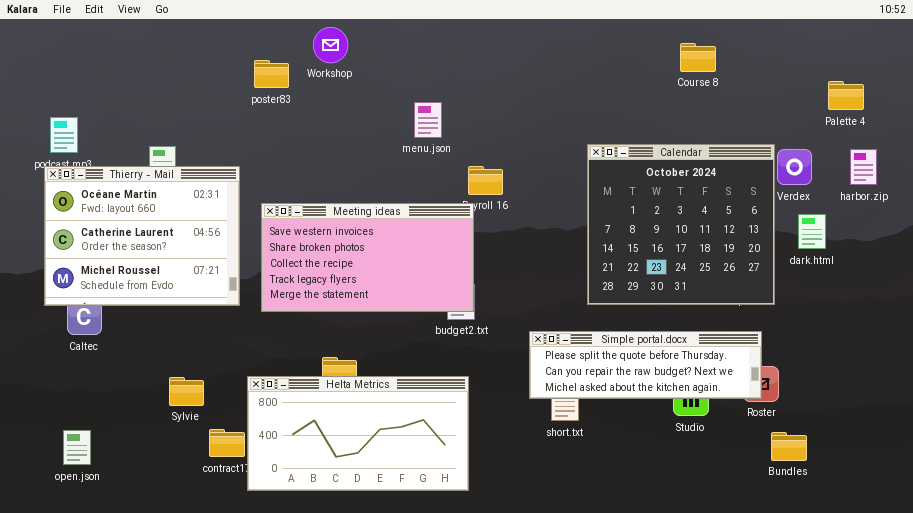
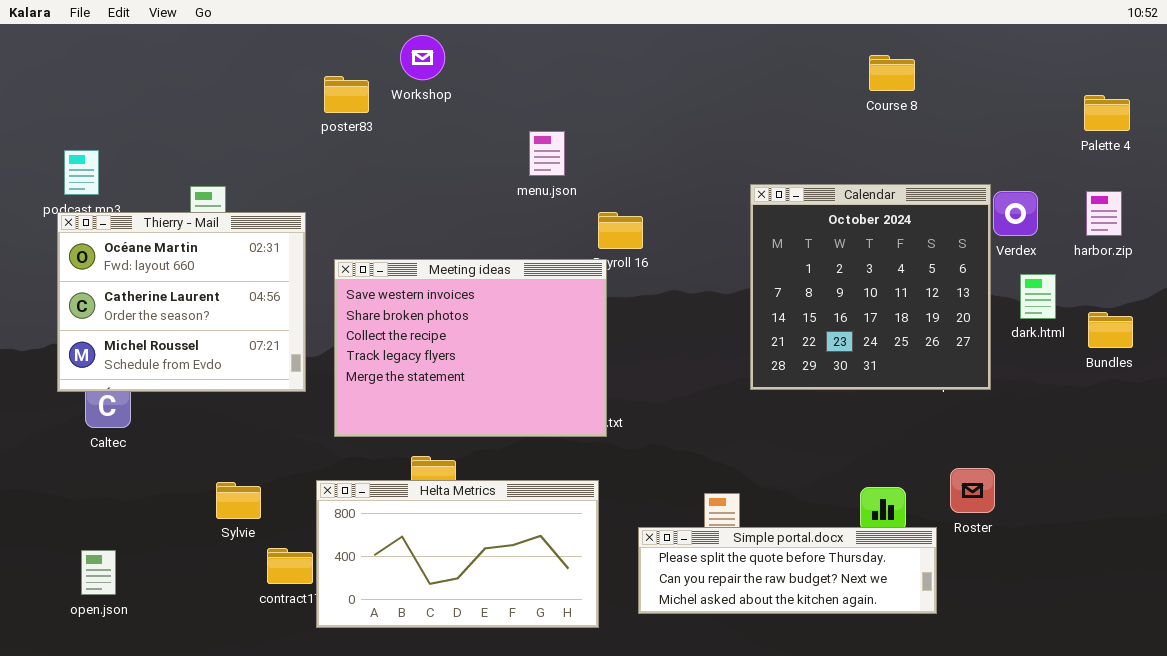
Palette 4: [828,81,864,110] -> [1084,95,1130,131], moved
Meeting ideas: [261,203,474,312] -> [334,259,607,437], resized
Simple portal.docx: [529,331,762,399] -> [638,527,937,614], moved
Bundles: [771,432,807,461] -> [1088,312,1133,348], moved

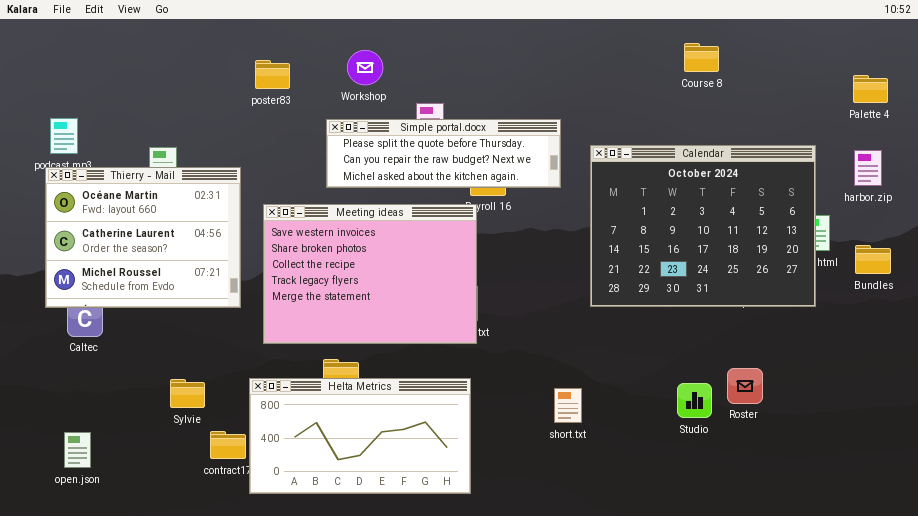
Workshop: [400,35,445,80] -> [347,50,383,85], moved
Calendar: [750,184,991,390] -> [590,145,816,307], resized
Roster: [950,468,995,513] -> [727,368,763,404], moved
Simple portal.docx: [638,527,937,614] -> [326,119,561,188], moved

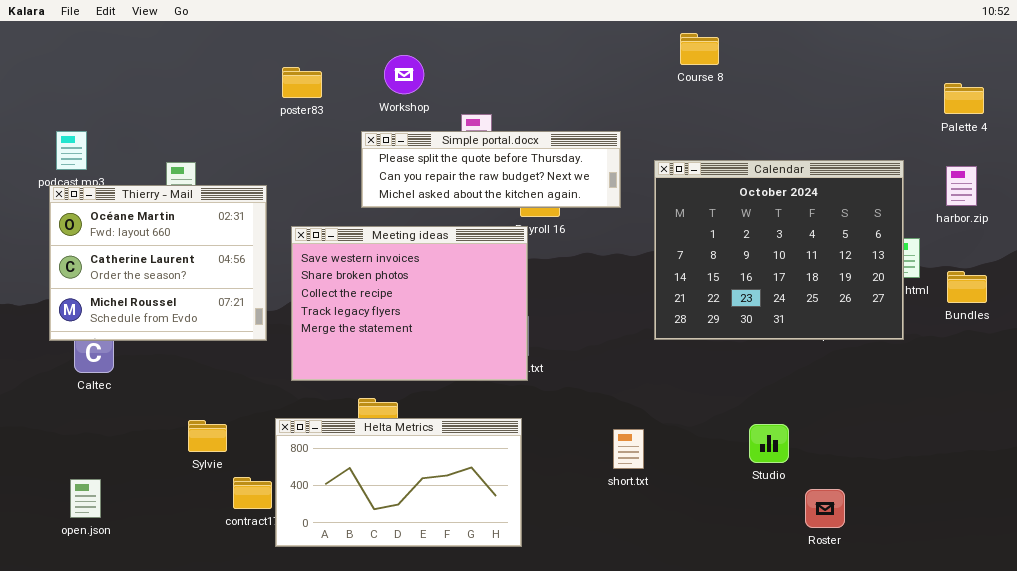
Course 8: [684,43,719,72] -> [680,33,719,65], moved
Roster: [727,368,763,404] -> [805,489,845,528], moved

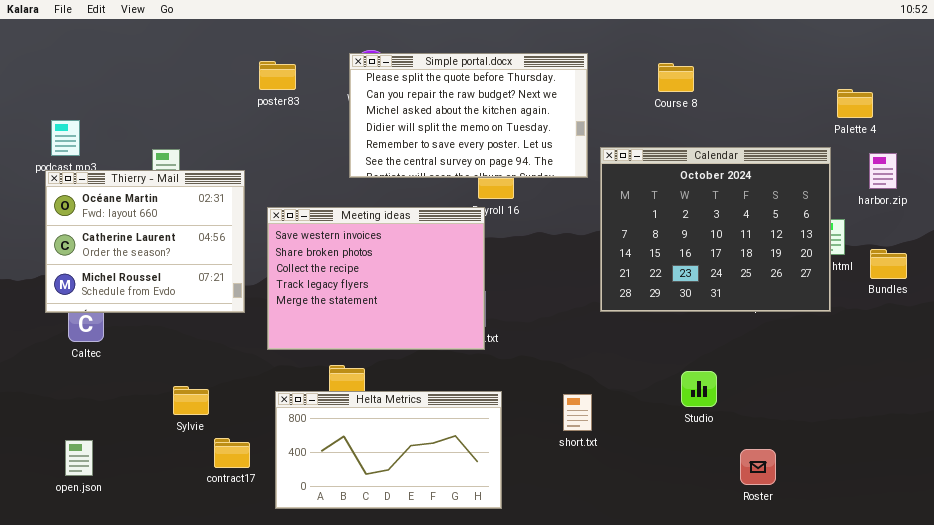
Course 8: [680,33,719,65] -> [658,63,694,92], moved
Palette 4: [944,83,984,114] -> [837,89,873,118], moved
Simple portal.docx: [361,131,621,208] -> [349,53,588,178], moved, resized
Helta Metrics: [275,418,522,547] -> [275,391,502,509], moved
Studio: [749,424,789,463] -> [681,371,717,407], moved

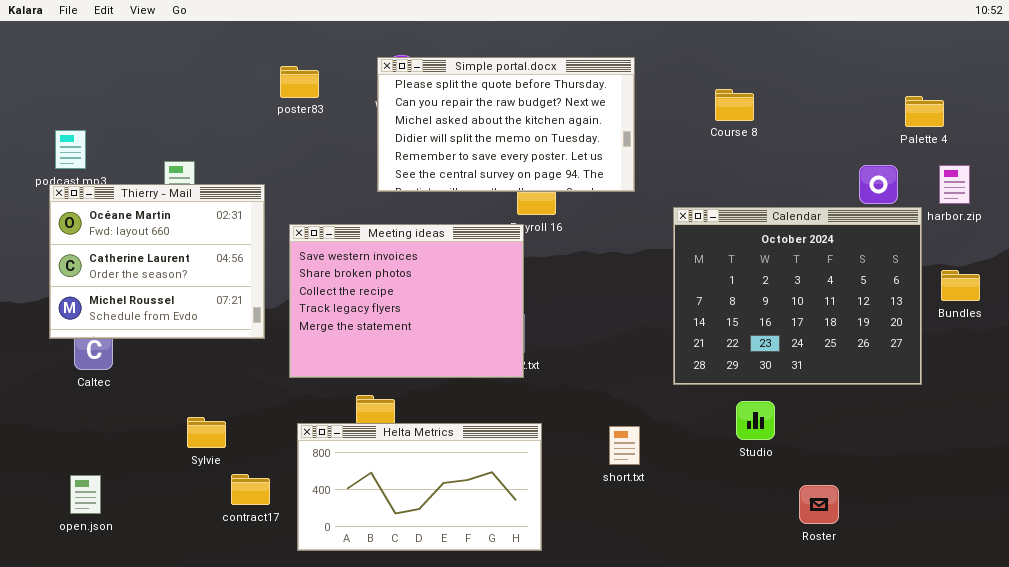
Course 8: [658,63,694,92] -> [715,89,754,121], moved
Calendar: [600,147,831,312] -> [673,207,922,385], moved

